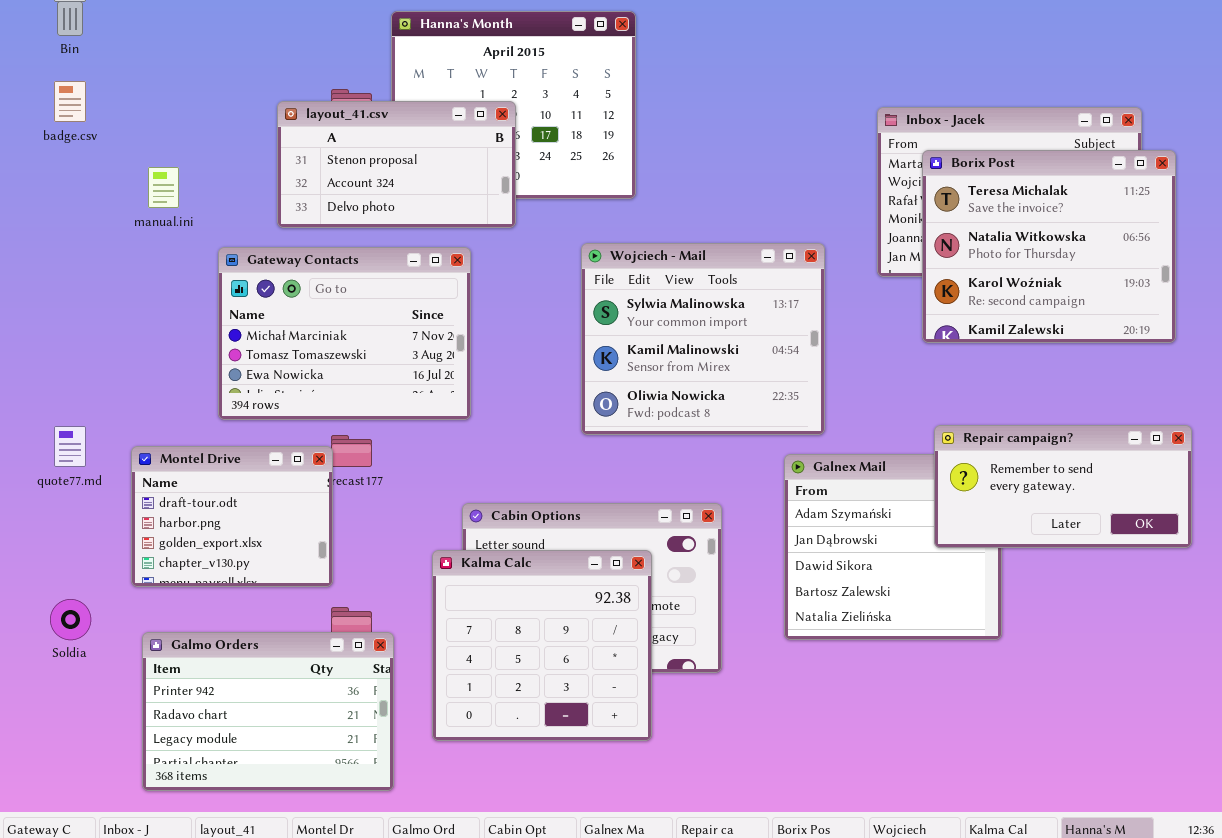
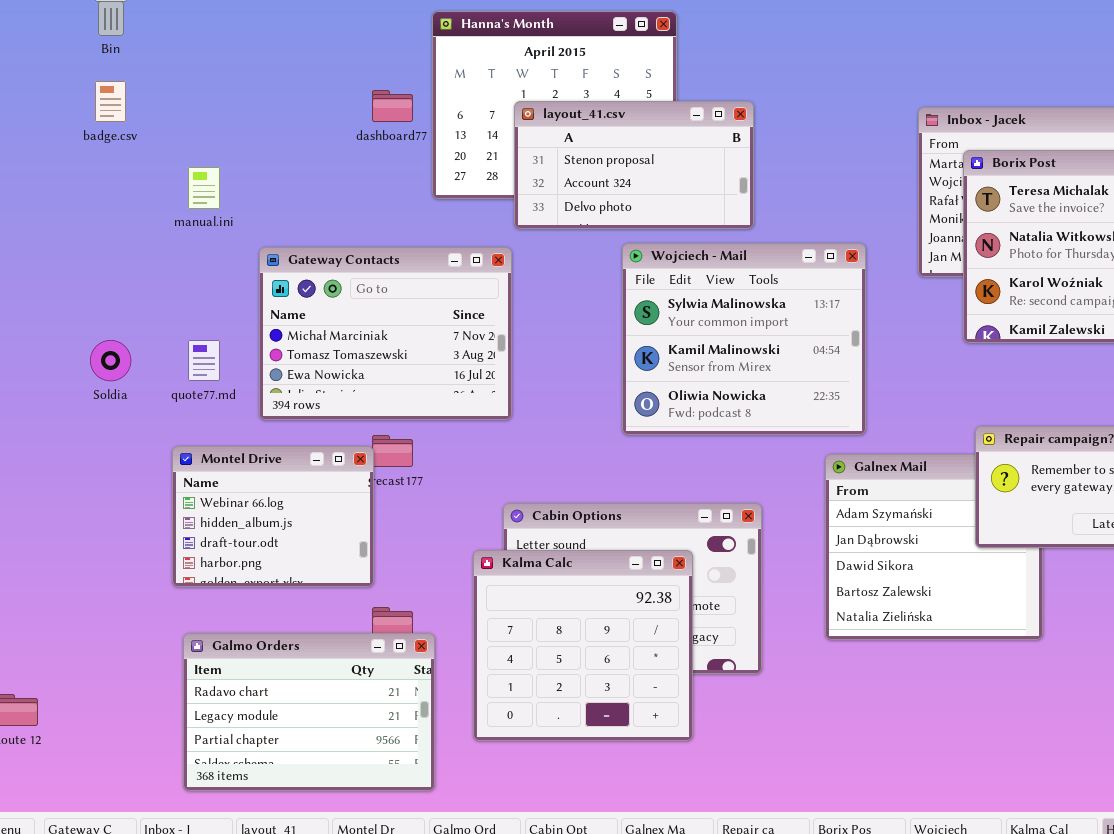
layout_41.csv: [277,101,516,228] -> [514,101,754,229], moved
quote77.md: [54,426,86,467] -> [188,340,220,381], moved
Montel Drive: [131,446,333,587] -> [172,446,374,587], scrolled up 2 rows
Soldia: [50,599,91,640] -> [90,340,131,381], moved
Galmo Orders: [142,632,394,791] -> [183,633,435,791], scrolled down 1 row

